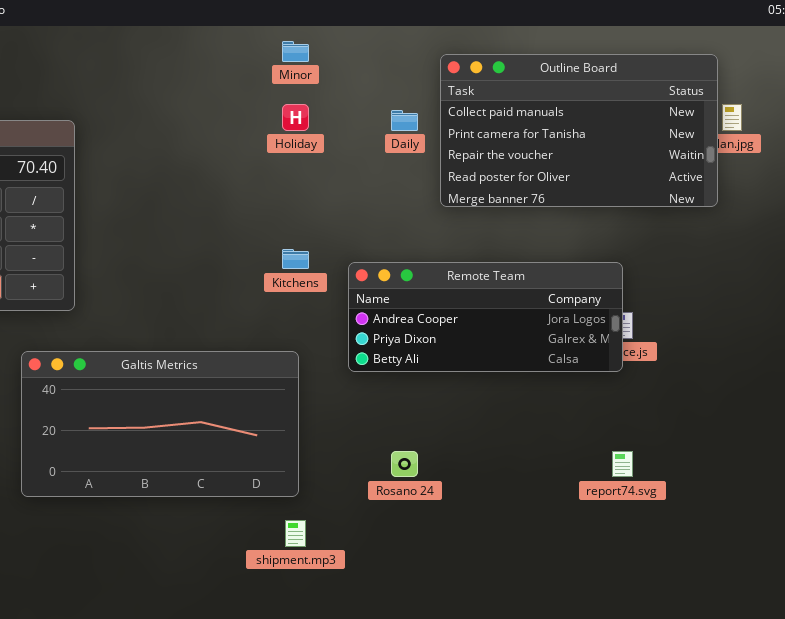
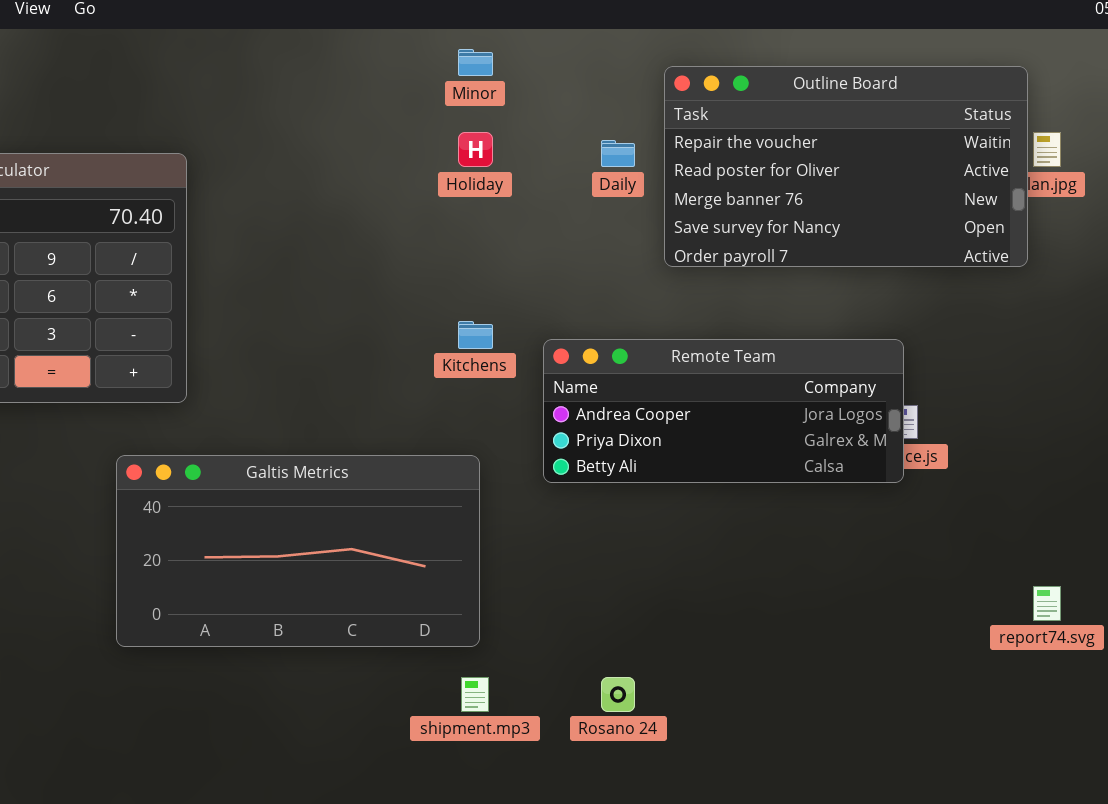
Outline Board: [440,54,718,207] -> [664,66,1028,267], scrolled down 2 rows
Rosano 24: [391,451,418,477] -> [601,677,635,712], moved
report74.svg: [612,451,633,477] -> [1033,586,1061,621], moved

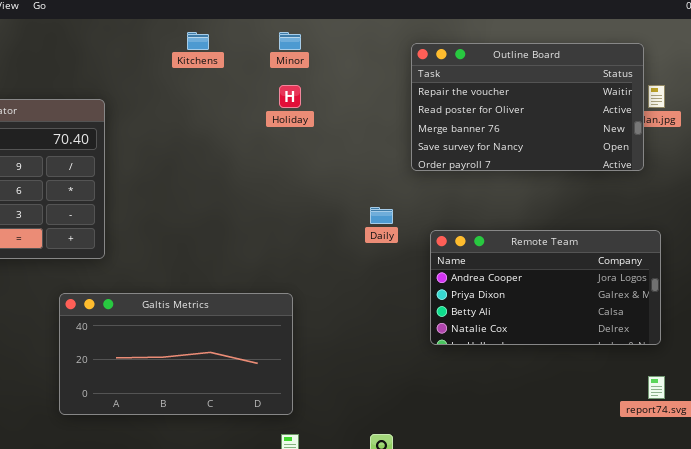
Daily: [601,140,635,167] -> [370,207,393,224], moved
Kitchens: [458,321,493,349] -> [187,32,209,50], moved
Remote Team: [543,339,904,483] -> [430,230,661,345], moved, resized

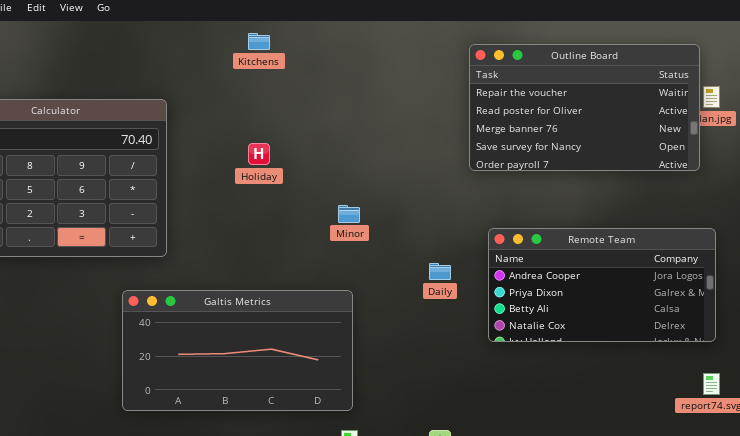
Minor: [279,32,301,50] -> [338,205,360,223], moved
Holiday: [279,85,301,108] -> [248,143,270,165], moved
Daily: [370,207,393,224] -> [429,263,451,280], moved

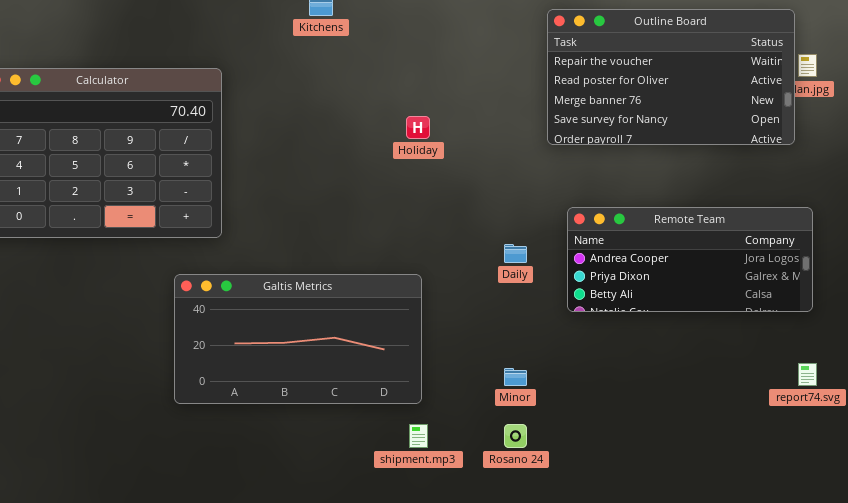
Holiday: [248,143,270,165] -> [406,116,430,139], moved
Minor: [338,205,360,223] -> [504,368,527,386], moved
Remote Team: [488,228,716,342] -> [567,207,813,312], resized

